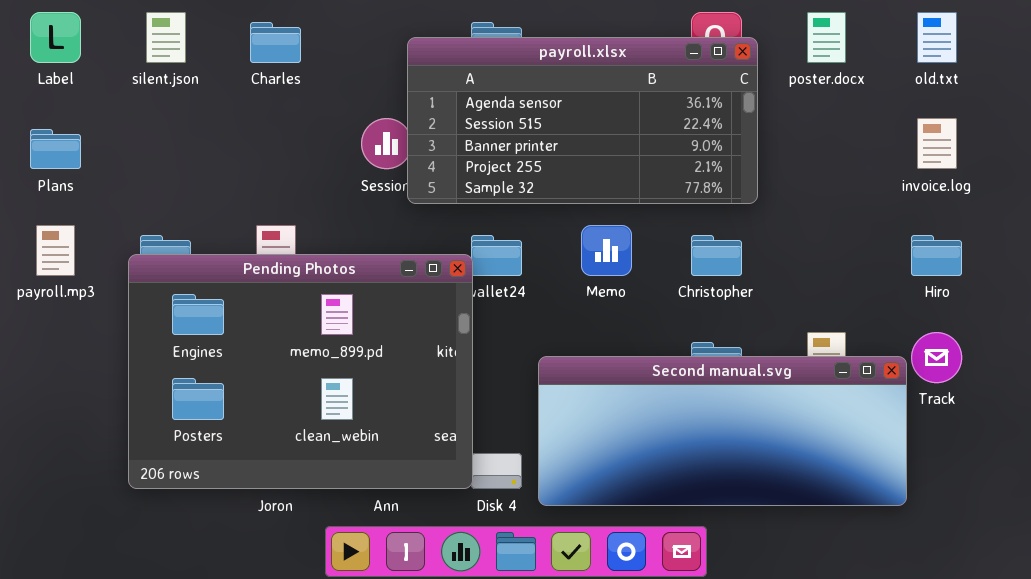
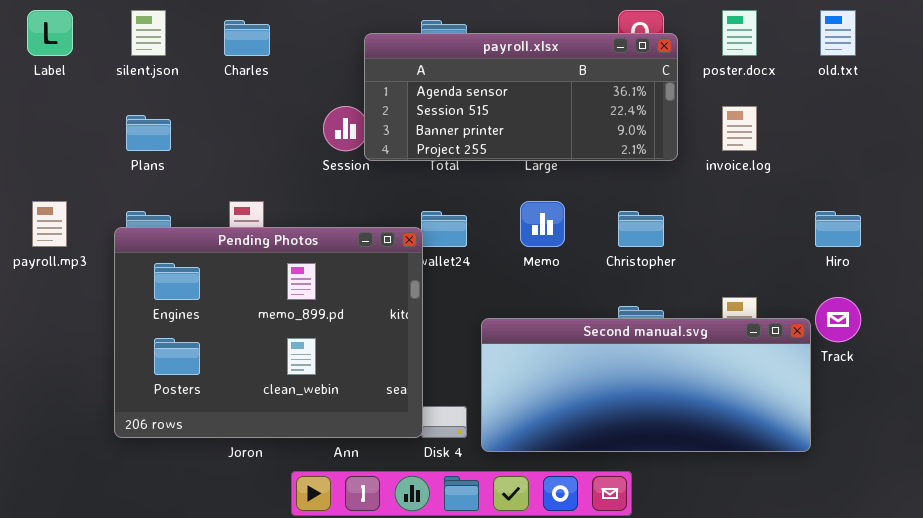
payroll.xlsx: [407,37,758,204] -> [364,33,678,161], resized
invoice.log: [917,118,957,169] -> [722,106,757,151], moved
Plans: [30,129,81,169] -> [126,115,171,151], moved

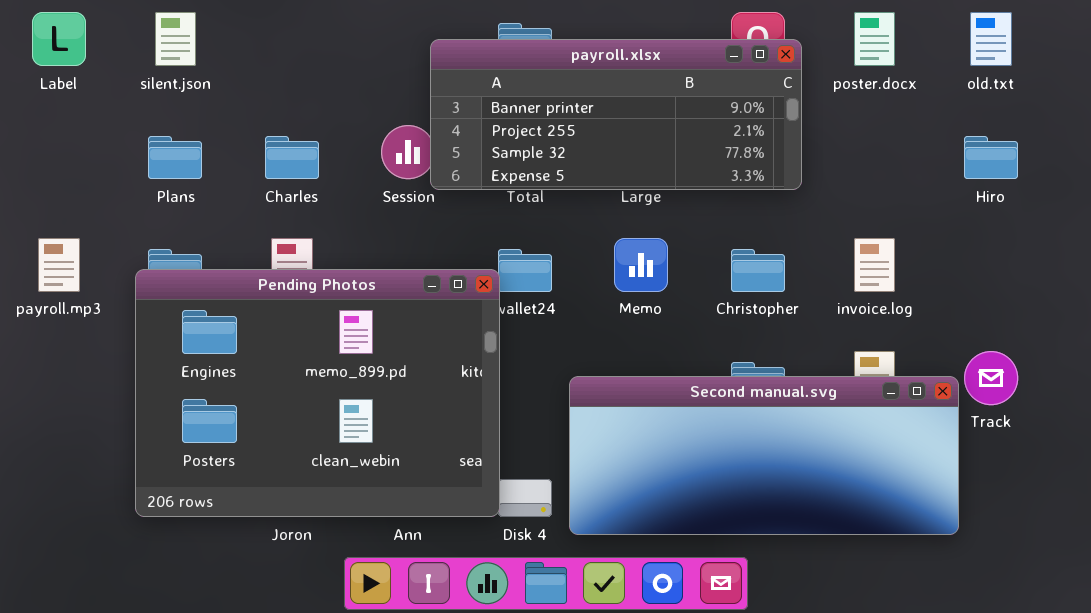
Charles: [224,20,270,56] -> [265,136,319,179], moved
payroll.xlsx: [364,33,678,161] -> [430,39,802,190], scrolled down 2 rows
invoice.log: [722,106,757,151] -> [854,238,895,292], moved
Hiro: [815,211,861,247] -> [964,136,1018,179], moved

